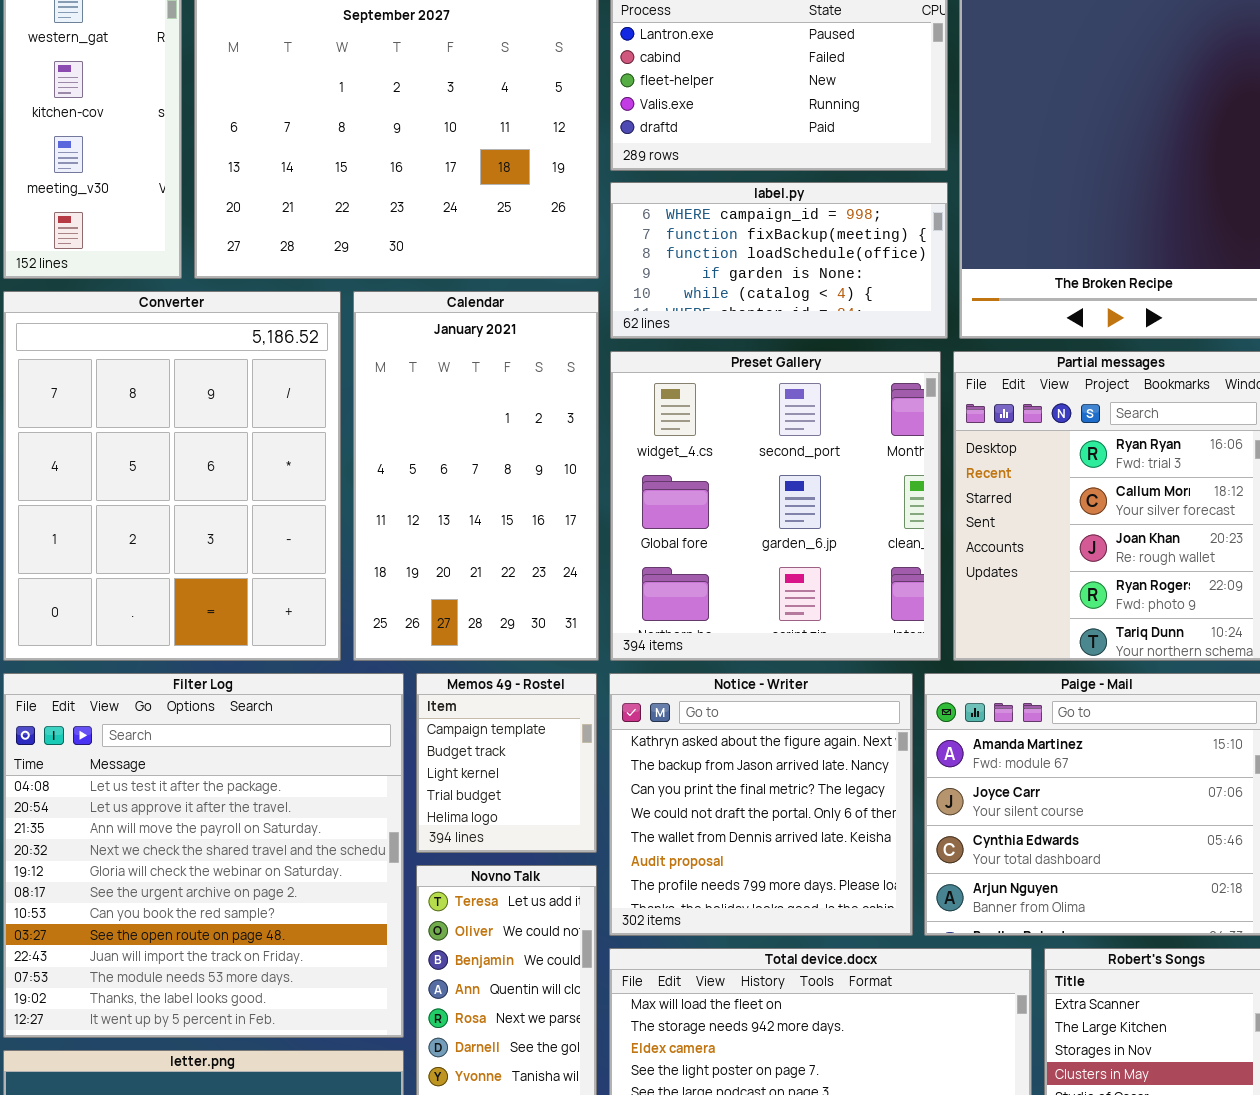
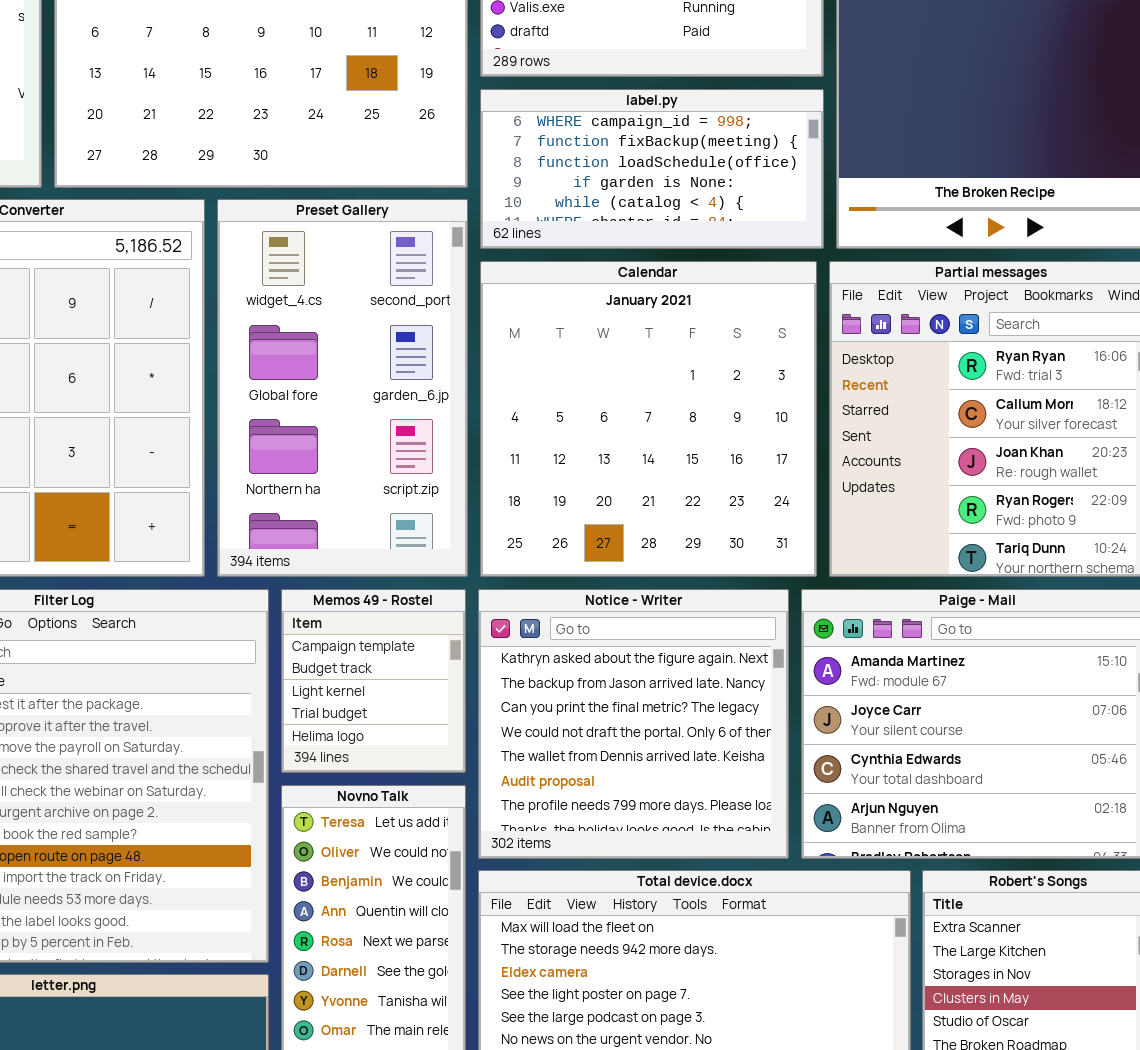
Calendar: [353,291,599,661] -> [480,261,817,577], moved, resized
Preset Gallery: [610,351,941,661] -> [217,199,468,577], moved, resized

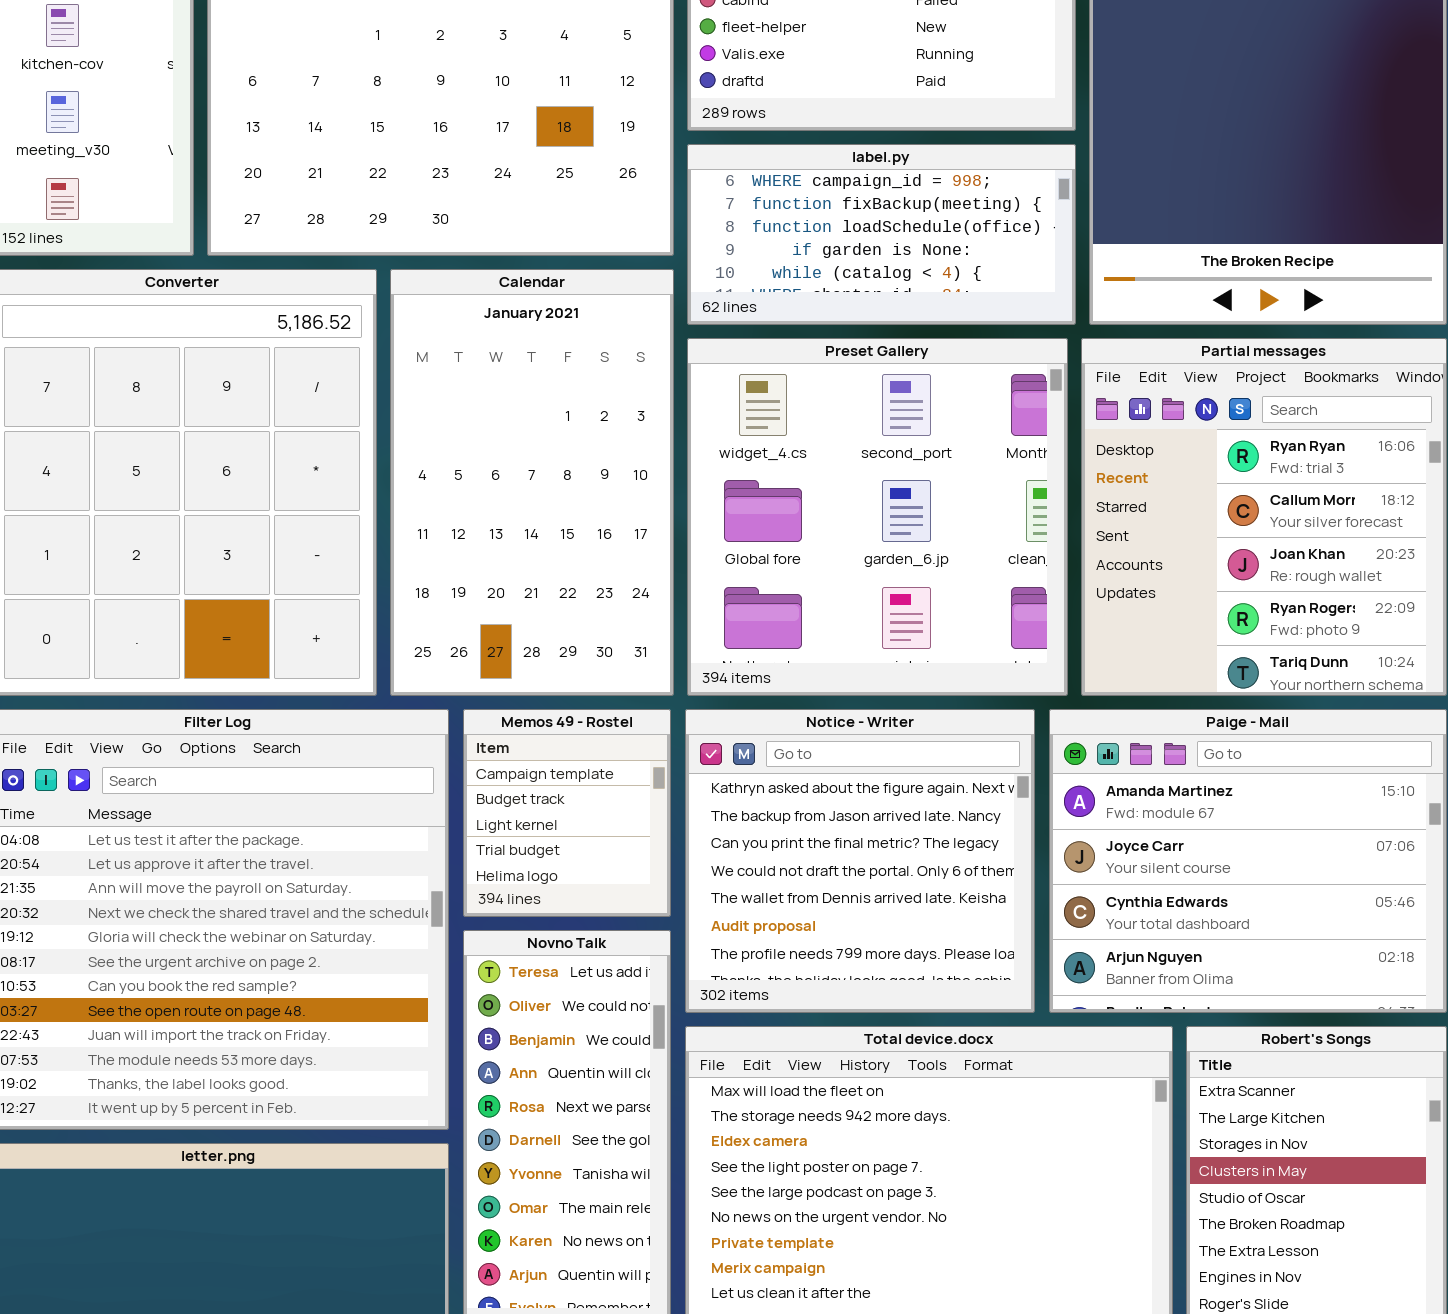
Preset Gallery: [217,199,468,577] -> [687,338,1068,696], moved, resized
Calendar: [480,261,817,577] -> [390,269,674,696], moved, resized

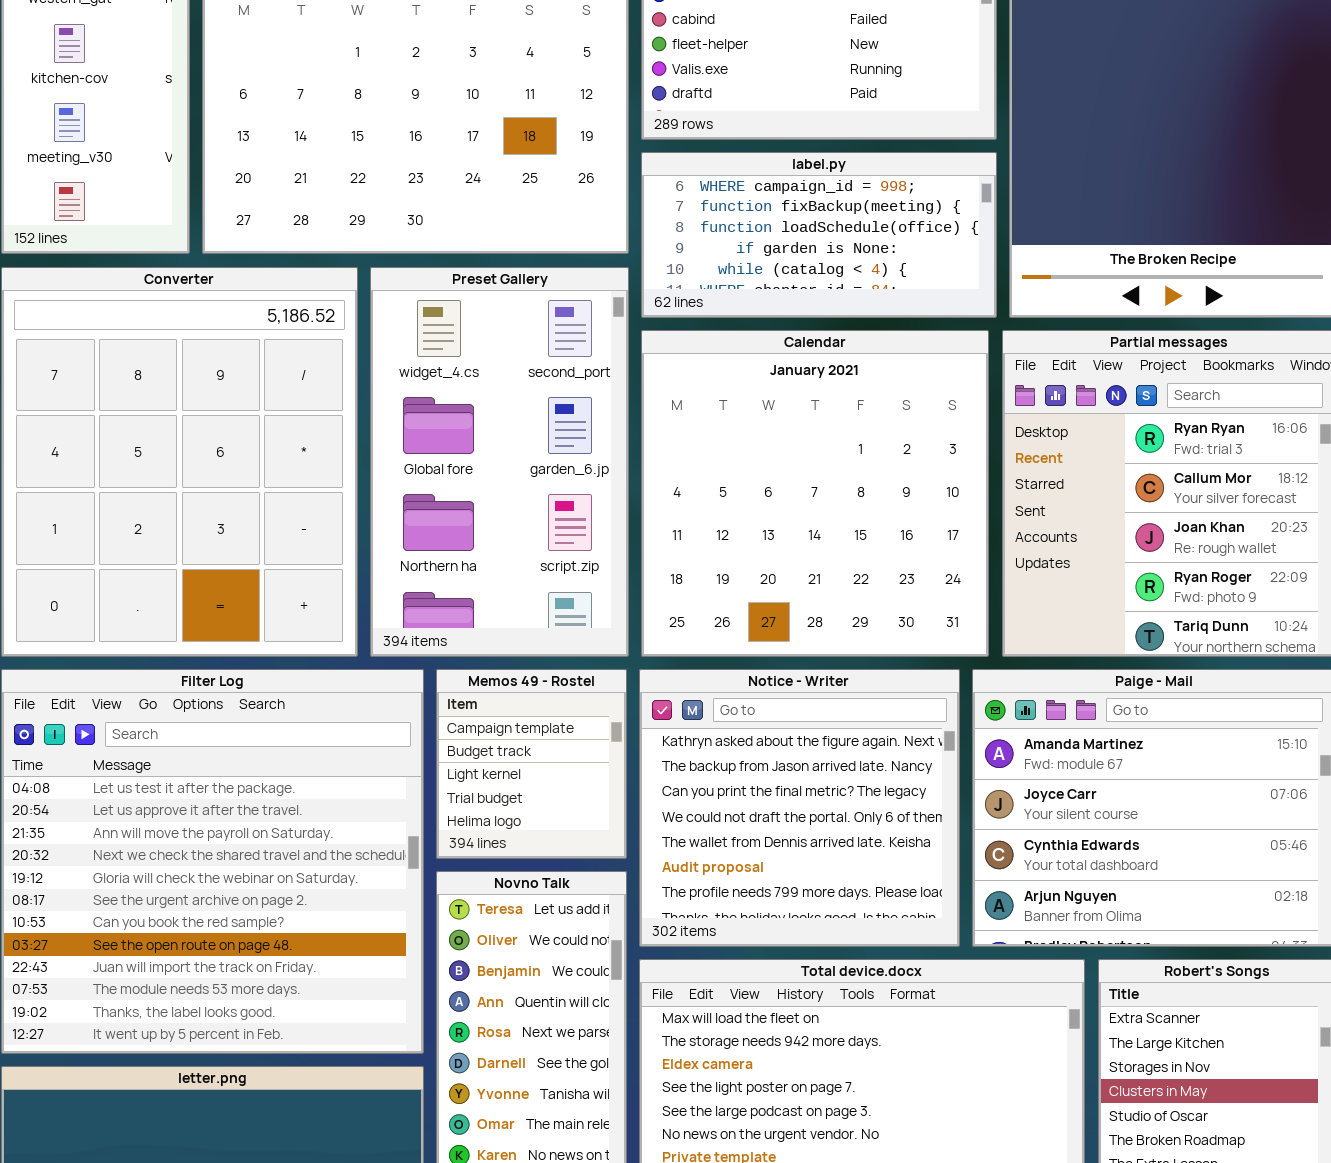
Calendar: [390,269,674,696] -> [641,330,989,657], moved, resized
Preset Gallery: [687,338,1068,696] -> [370,267,629,657], moved, resized

